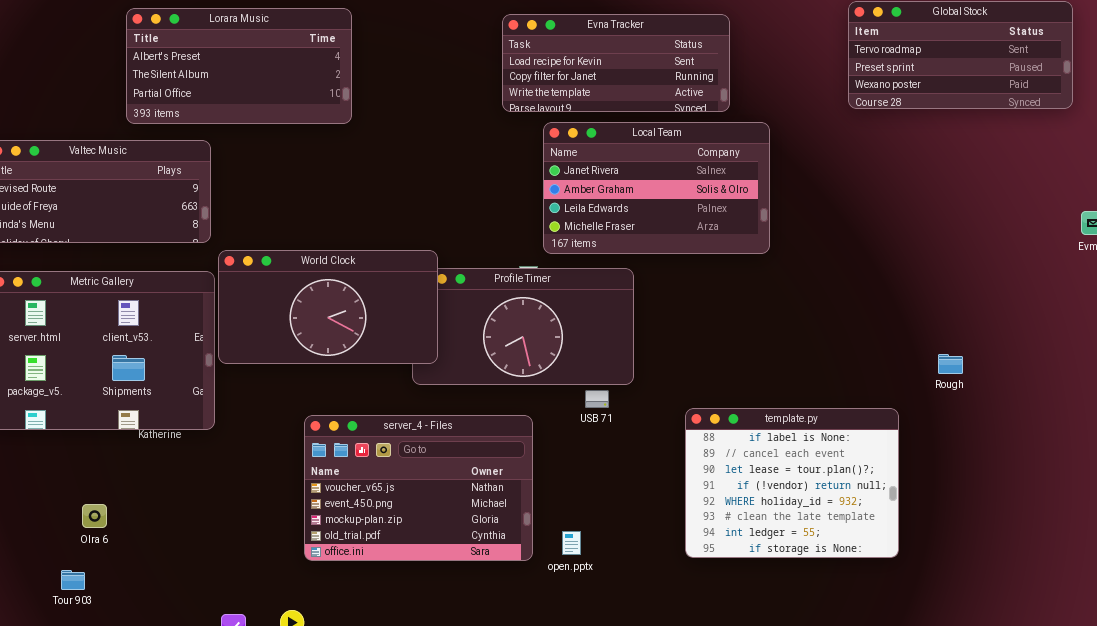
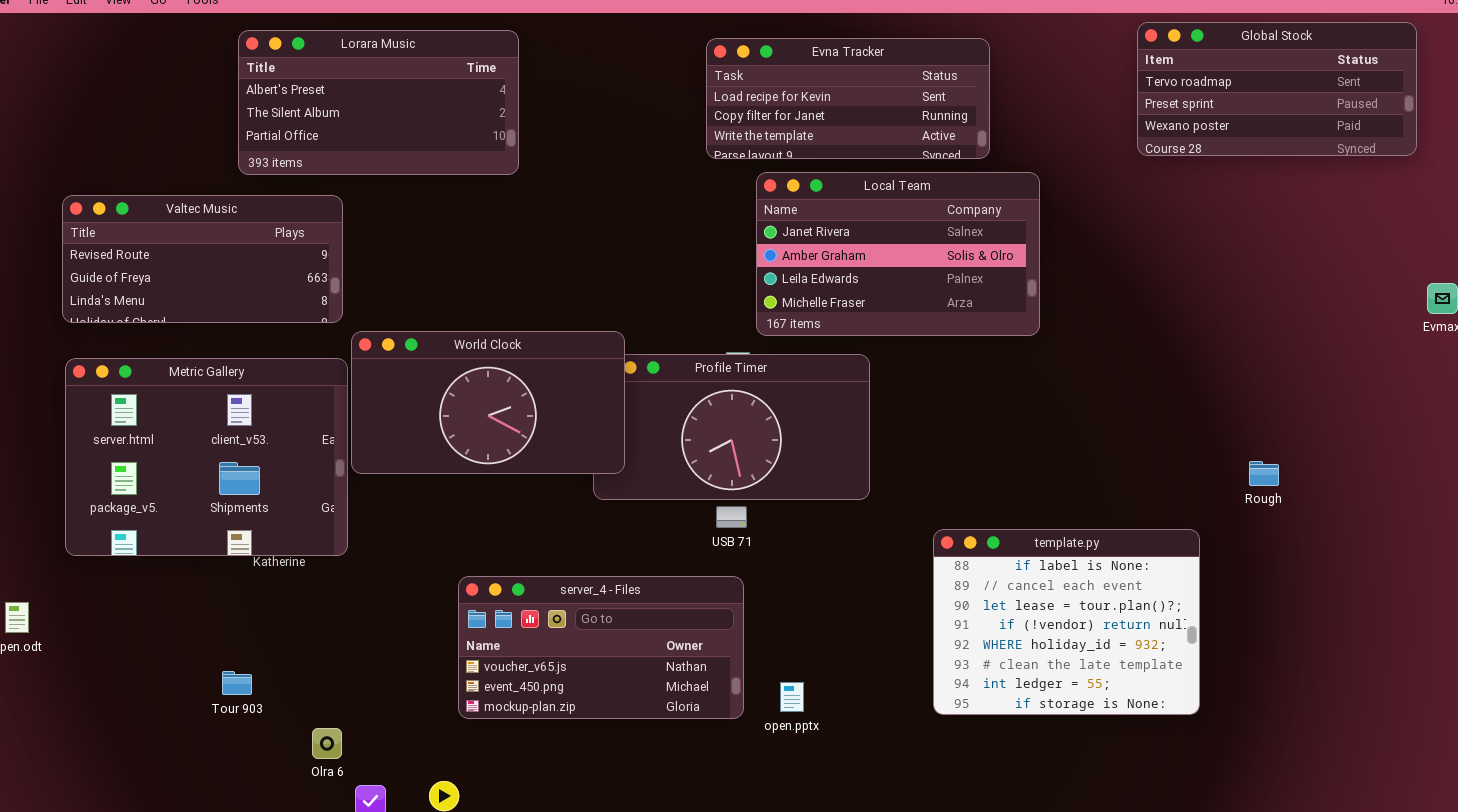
USB 71: [585,390,609,408] -> [716,506,747,528], moved
server_4 - Files: [304,415,533,561] -> [458,576,744,719], resized
Olra 6: [82,504,107,528] -> [312,728,342,759], moved
Tour 903: [61,570,85,590] -> [222,671,252,695], moved

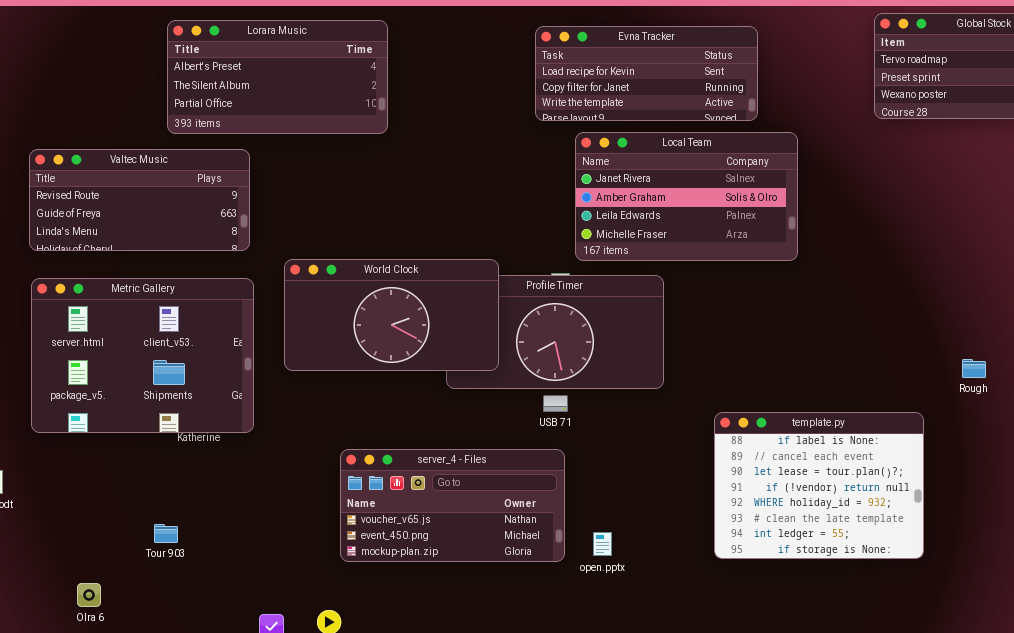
World Clock: [351,331,625,474] -> [284,259,499,371], moved
Olra 6: [312,728,342,759] -> [77,583,101,607], moved

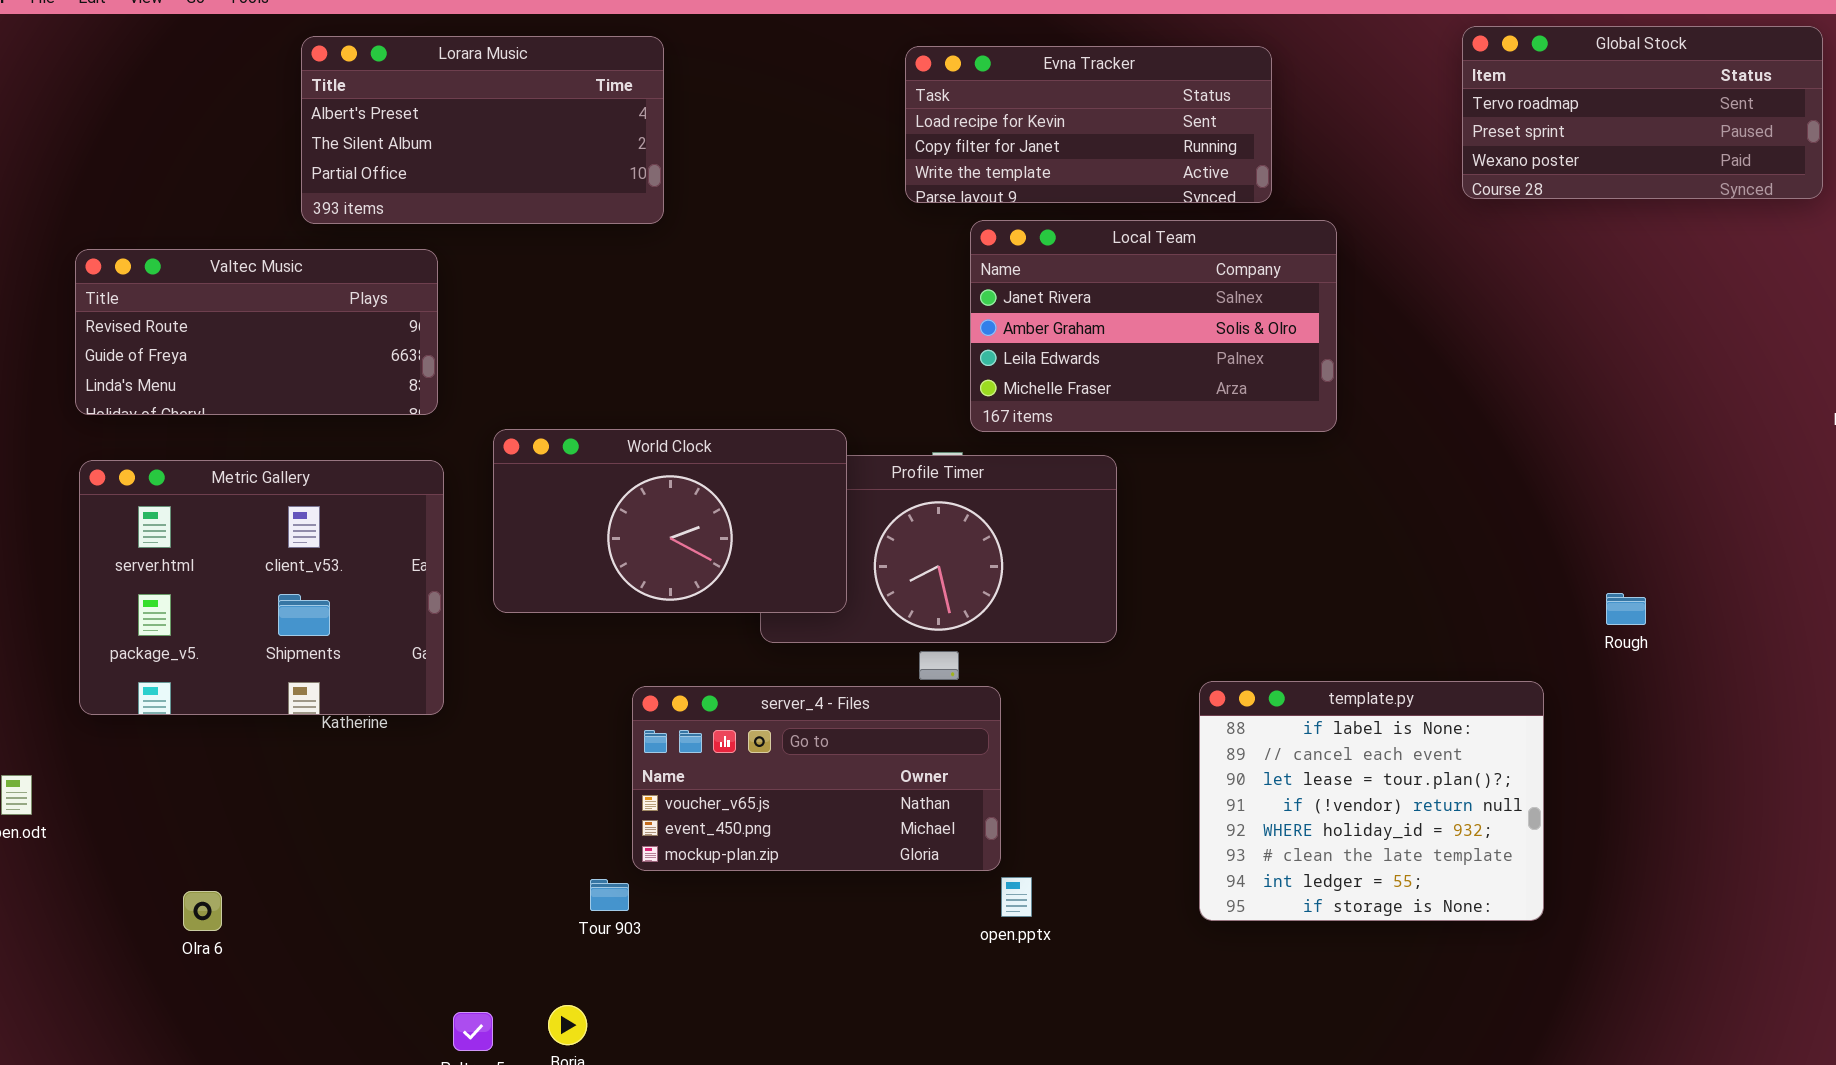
server_4 - Files: [340,449,565,562] -> [632,686,1001,871], moved
Tour 903: [154,524,178,543] -> [590,879,629,911], moved
Olra 6: [77,583,101,607] -> [183,891,222,931], moved

